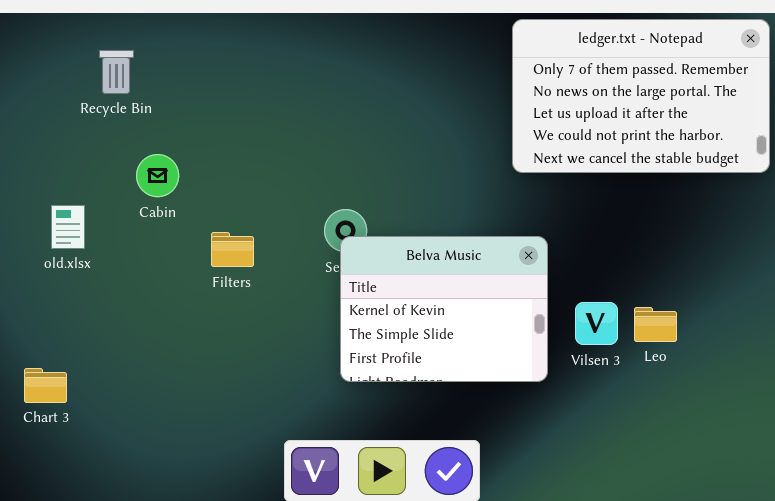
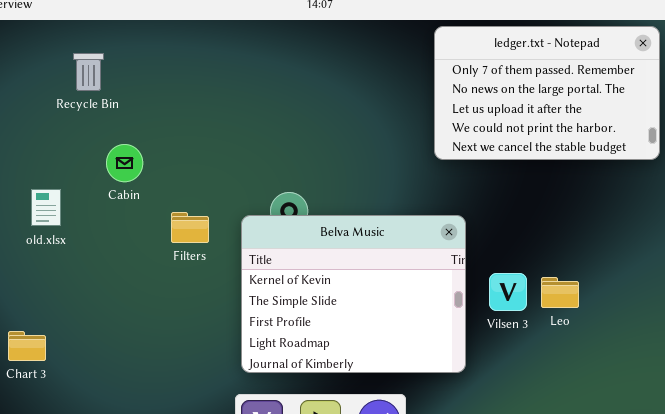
Belva Music: [340,236,548,382] -> [241,215,466,373], resized

